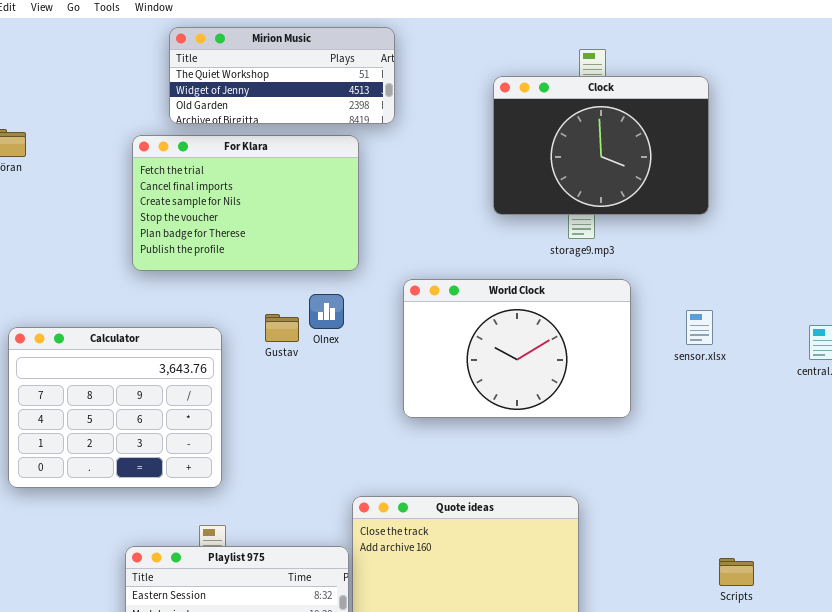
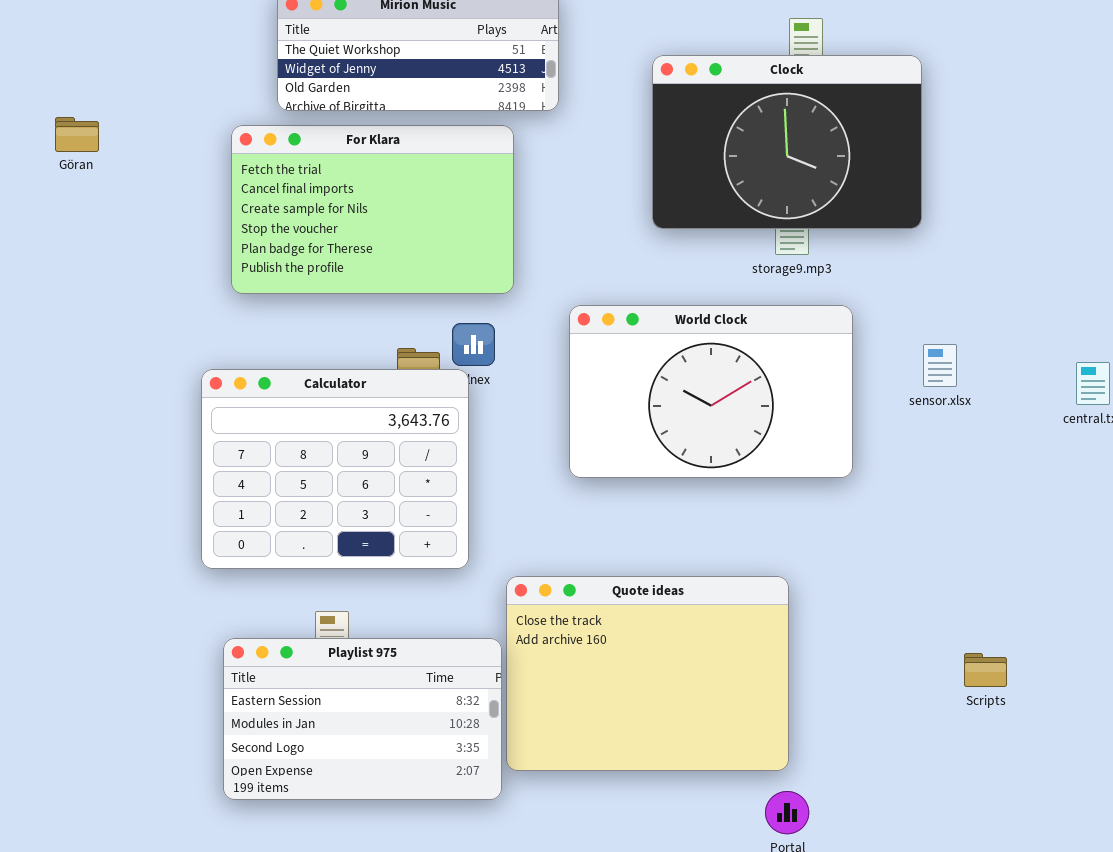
Clock: [493,76,709,215] -> [652,55,922,229], moved
Calculator: [8,327,222,488] -> [201,369,469,569], moved

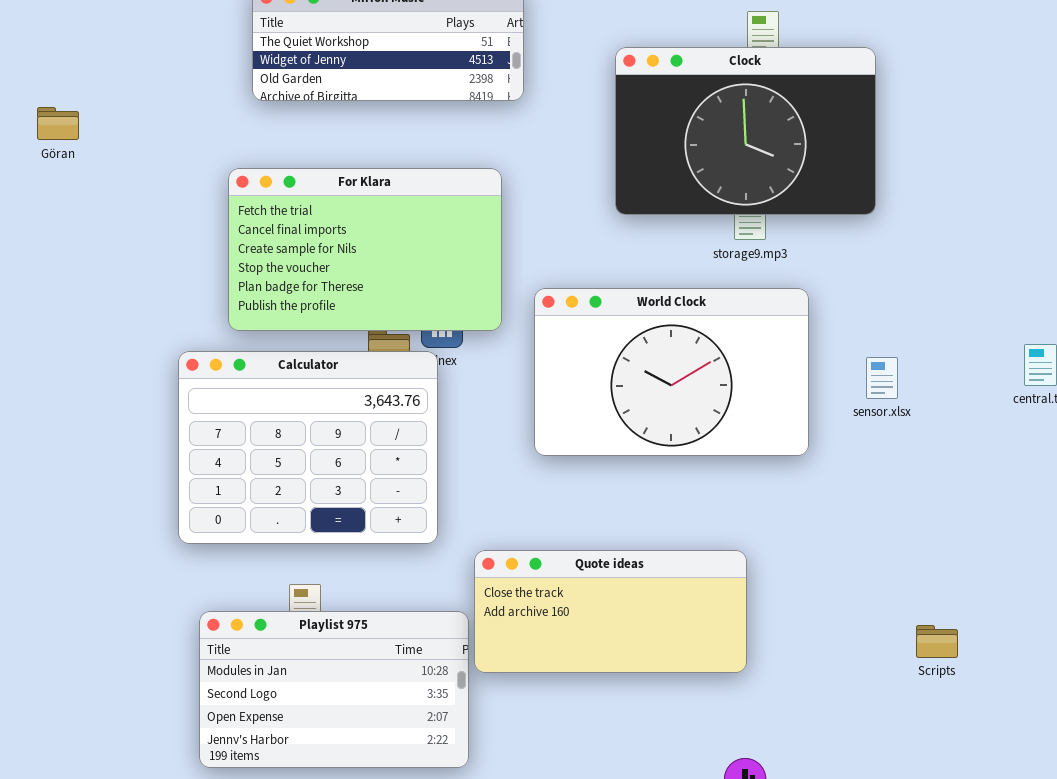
For Klara: [231,125,514,294] -> [228,168,502,331], moved
sensor.xlsx: [923,344,957,387] -> [866,357,898,399], moved
Quote ideas: [506,576,789,771] -> [474,550,747,673], resized
Playlist 975: [223,638,502,800] -> [199,611,469,768], scrolled down 1 row

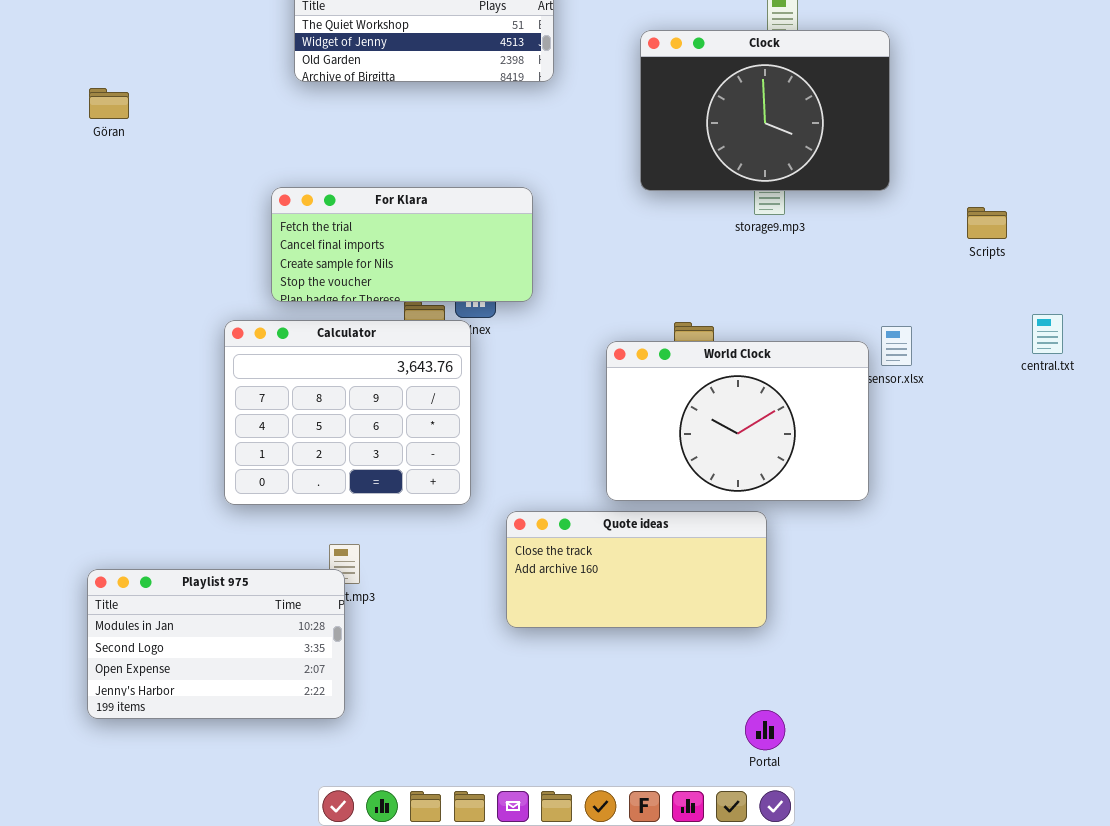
For Klara: [228,168,502,331] -> [271,187,533,302], resized
World Clock: [534,288,809,456] -> [606,341,869,501], moved
Playlist 975: [199,611,469,768] -> [87,569,345,719], moved
Scripts: [916,625,958,658] -> [967,207,1007,239], moved

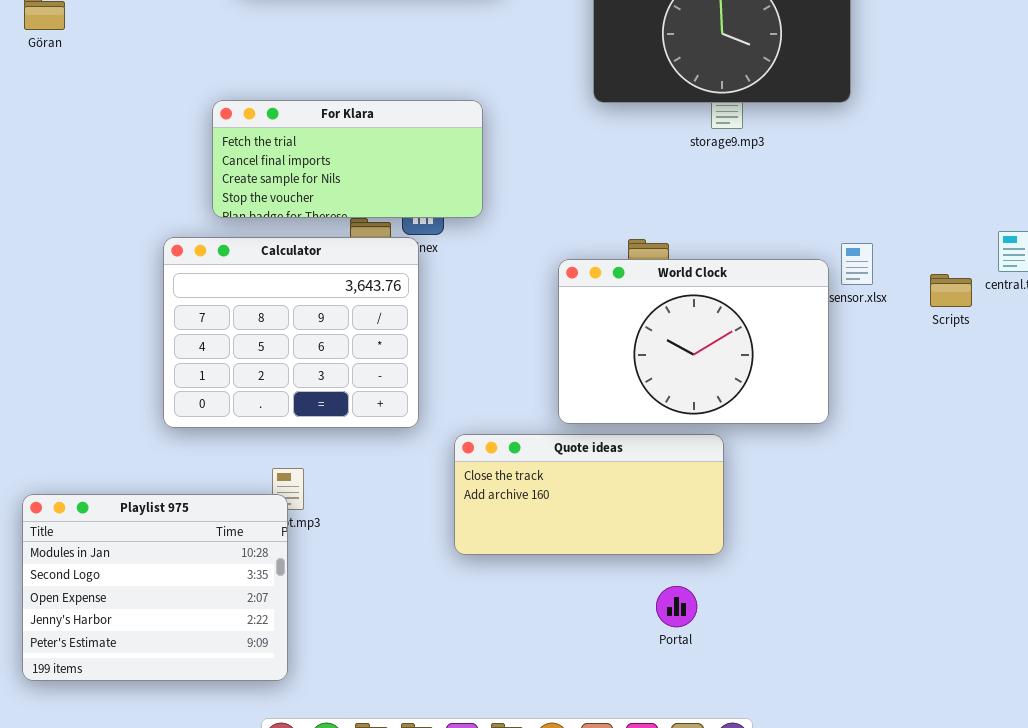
Scripts: [967,207,1007,239] -> [930,274,972,307], moved
Playlist 975: [87,569,345,719] -> [22,494,288,681], resized
Portal: [745,710,785,750] -> [656,586,697,627], moved

